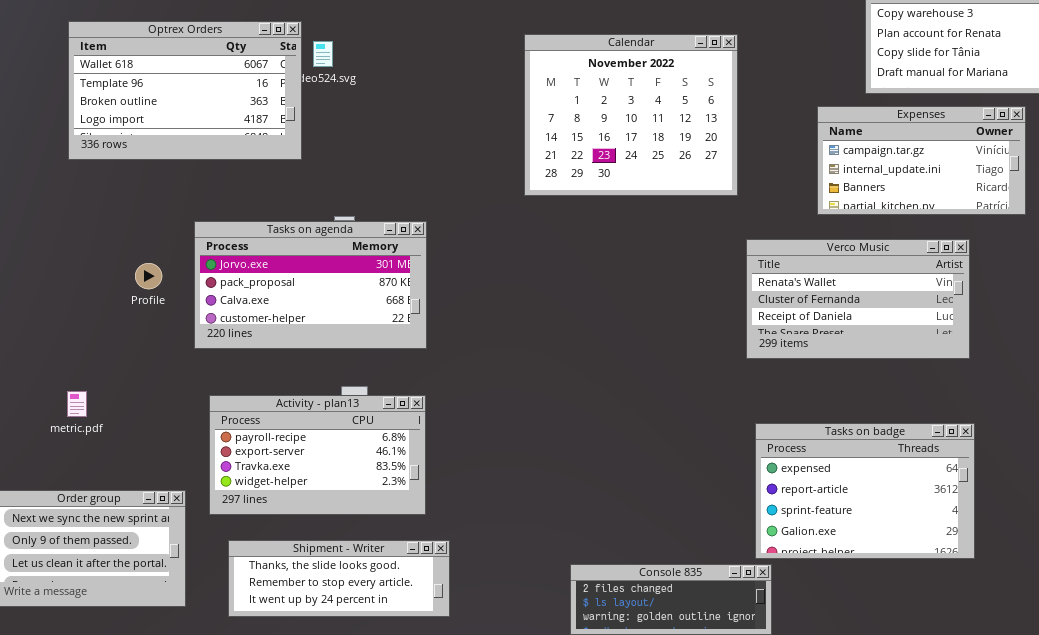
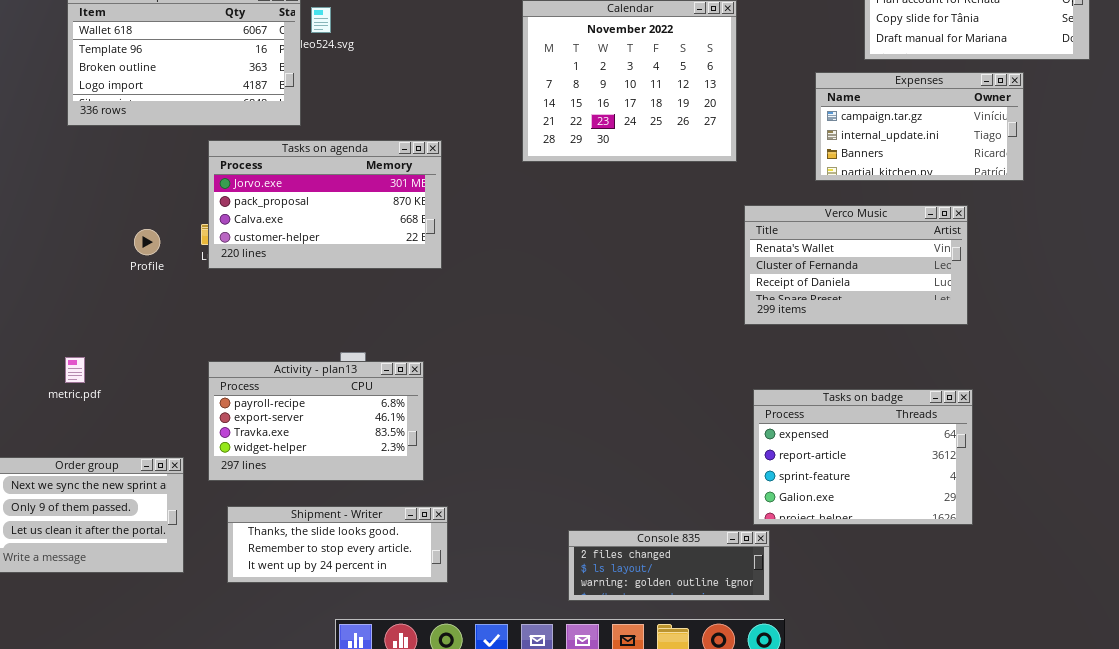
Tasks on agenda: [194,221,427,349] -> [208,140,442,269], moved

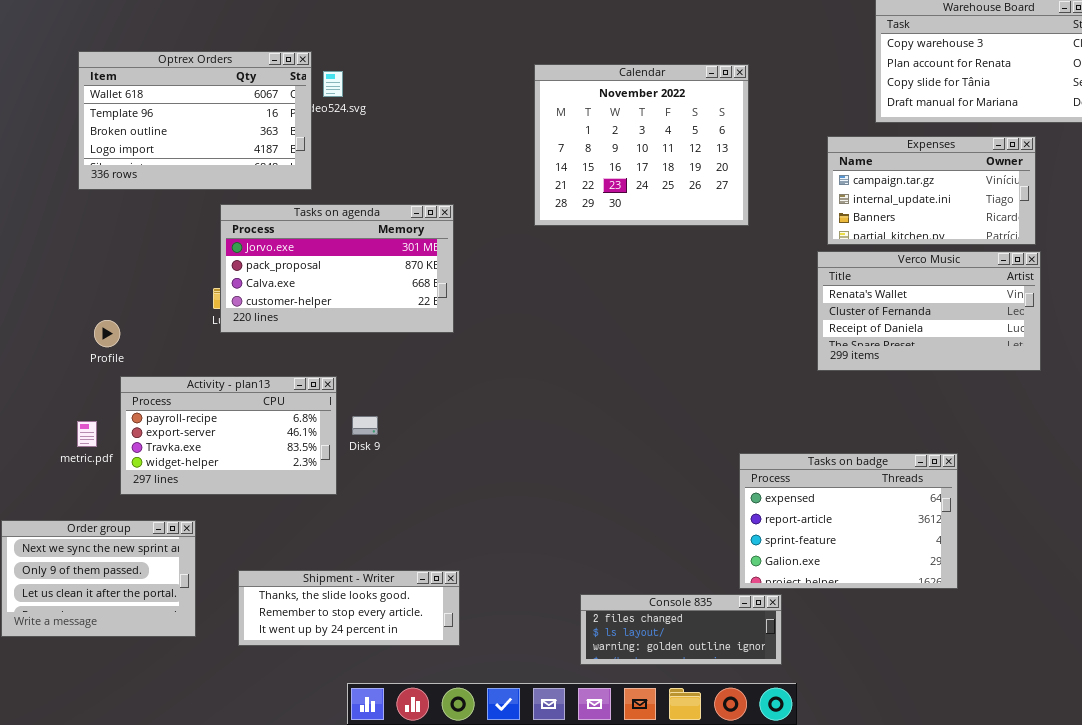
Verco Music: [744,205,968,325] -> [817,251,1041,371], moved
Profile: [134,229,160,255] -> [94,320,120,347], moved
Activity - plan13: [208,361,424,481] -> [120,376,337,495], moved
Tasks on badge: [753,389,973,525] -> [739,453,958,589], moved

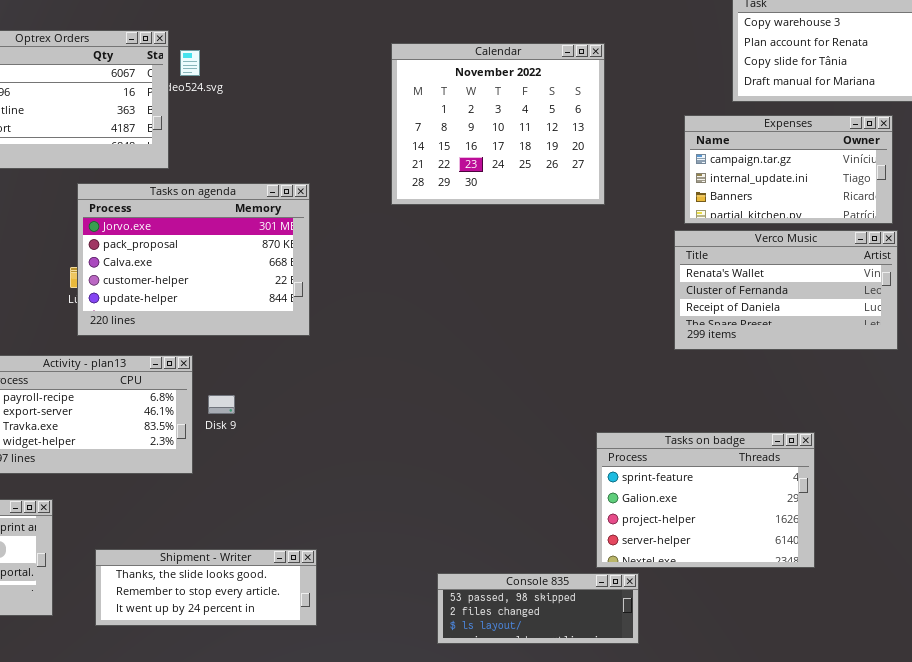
Tasks on agenda: [220,204,454,333] -> [77,183,310,336], resized
Tasks on badge: [739,453,958,589] -> [596,432,815,568], scrolled down 2 rows
Console 835: [580,594,782,665] -> [437,573,639,644], scrolled up 1 row

